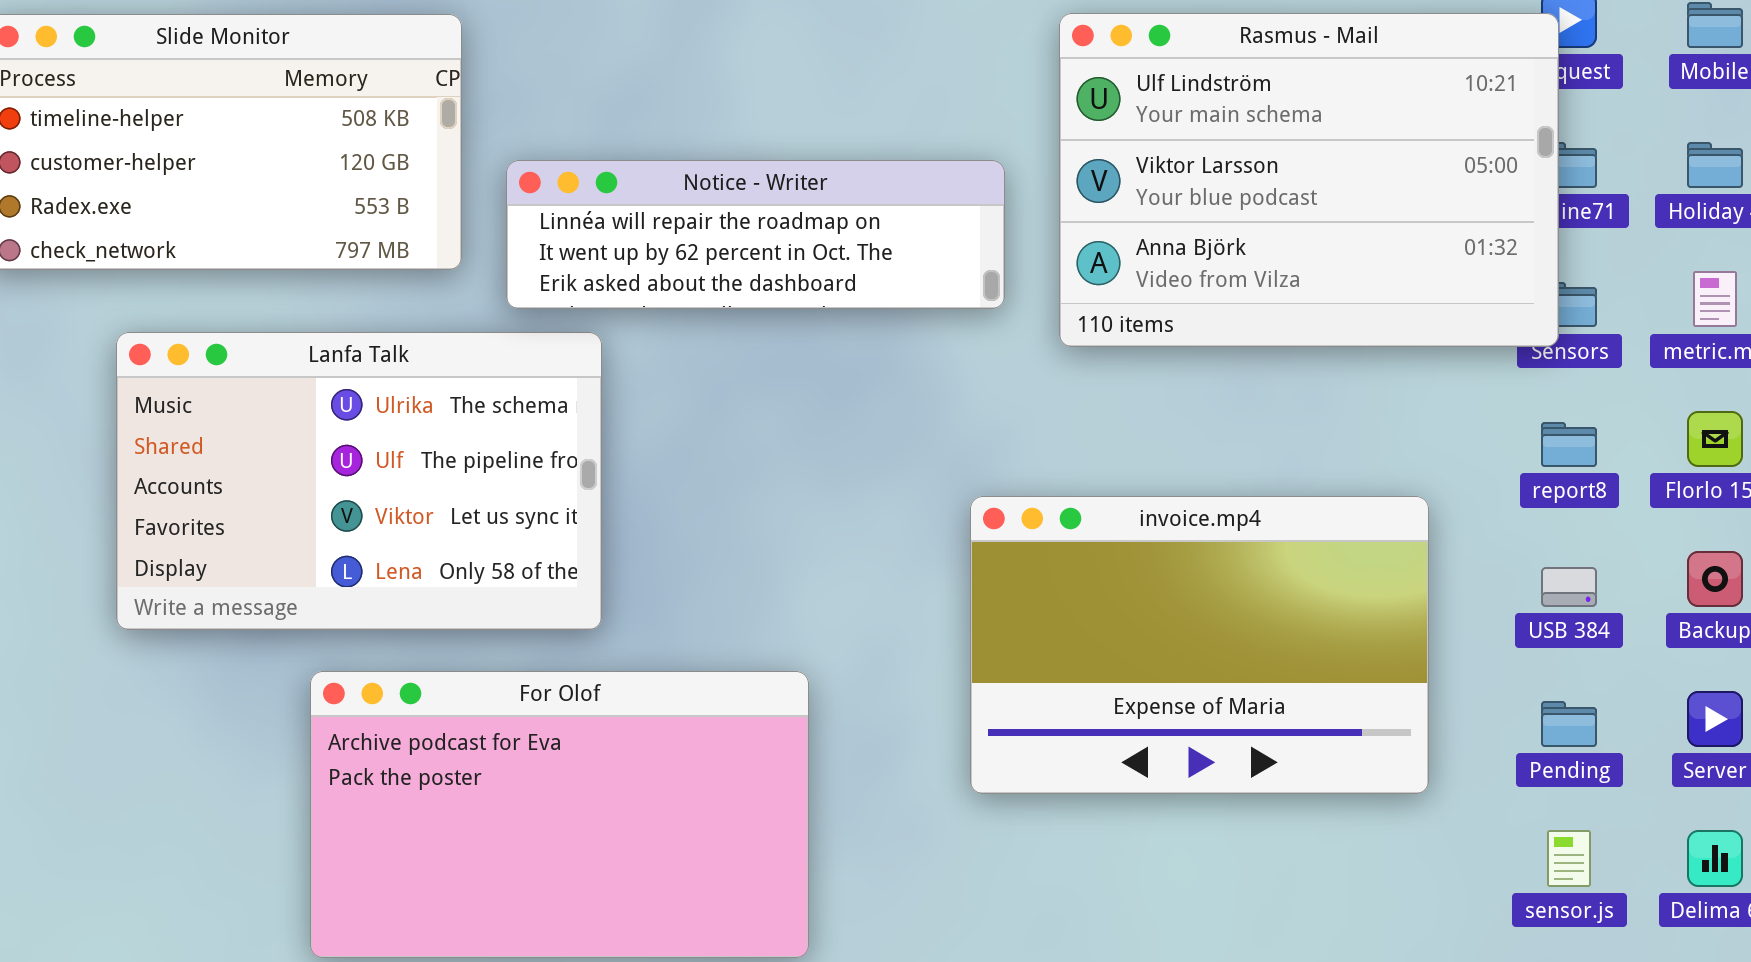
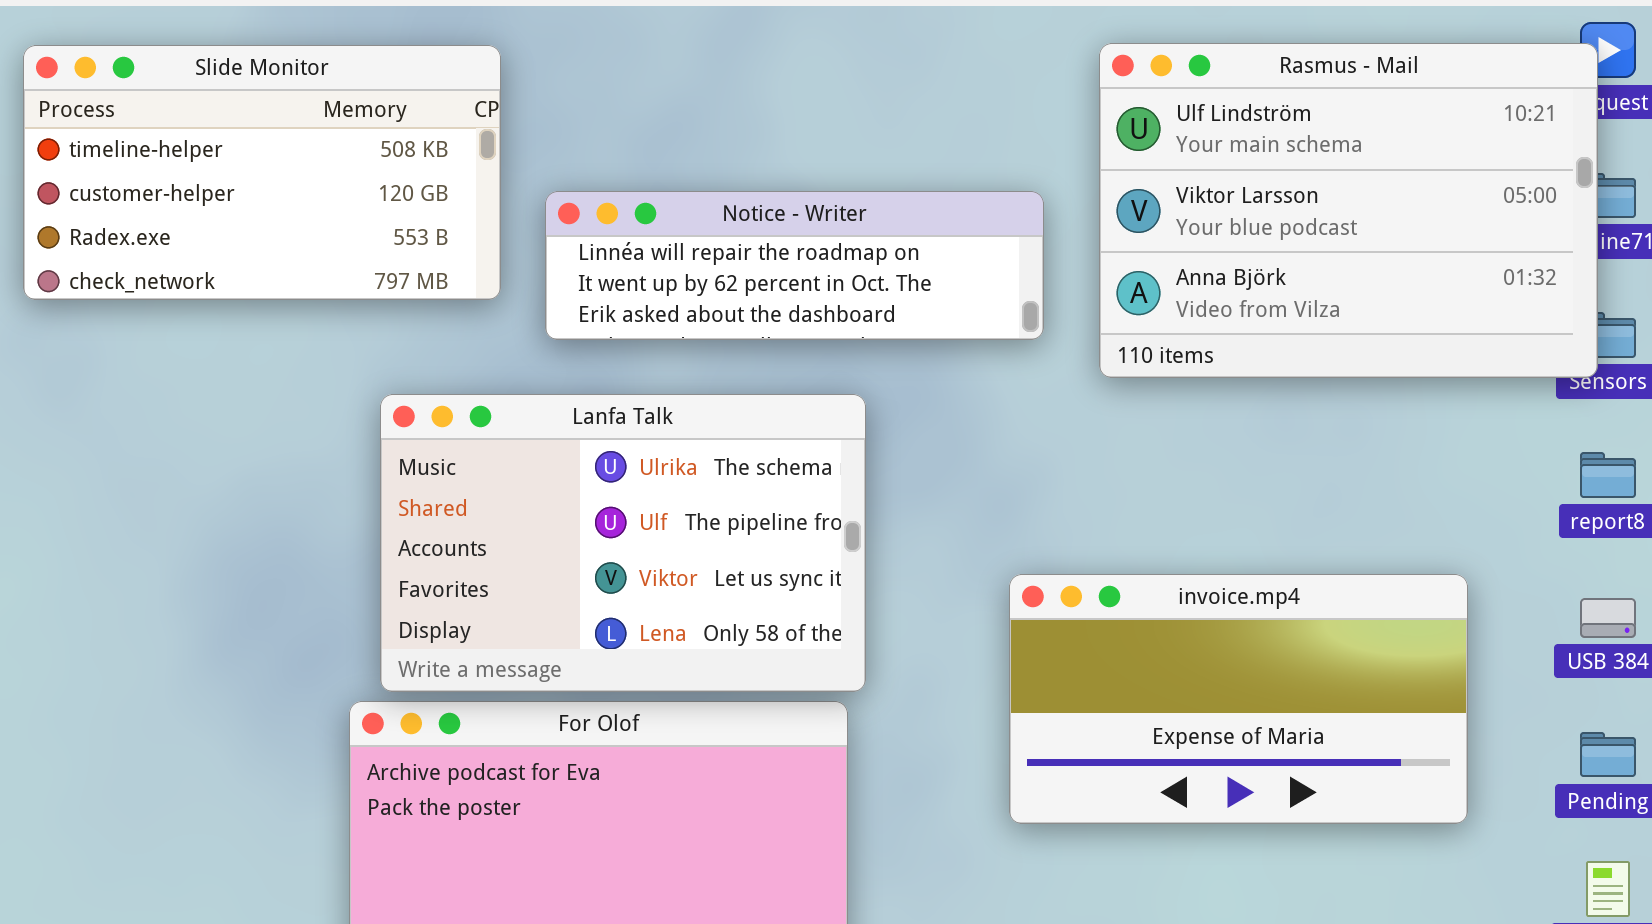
Lanfa Talk: [116,332,602,630] -> [380,394,866,692], moved
invoice.mp4: [970,496,1429,794] -> [1009,574,1468,824], resized

